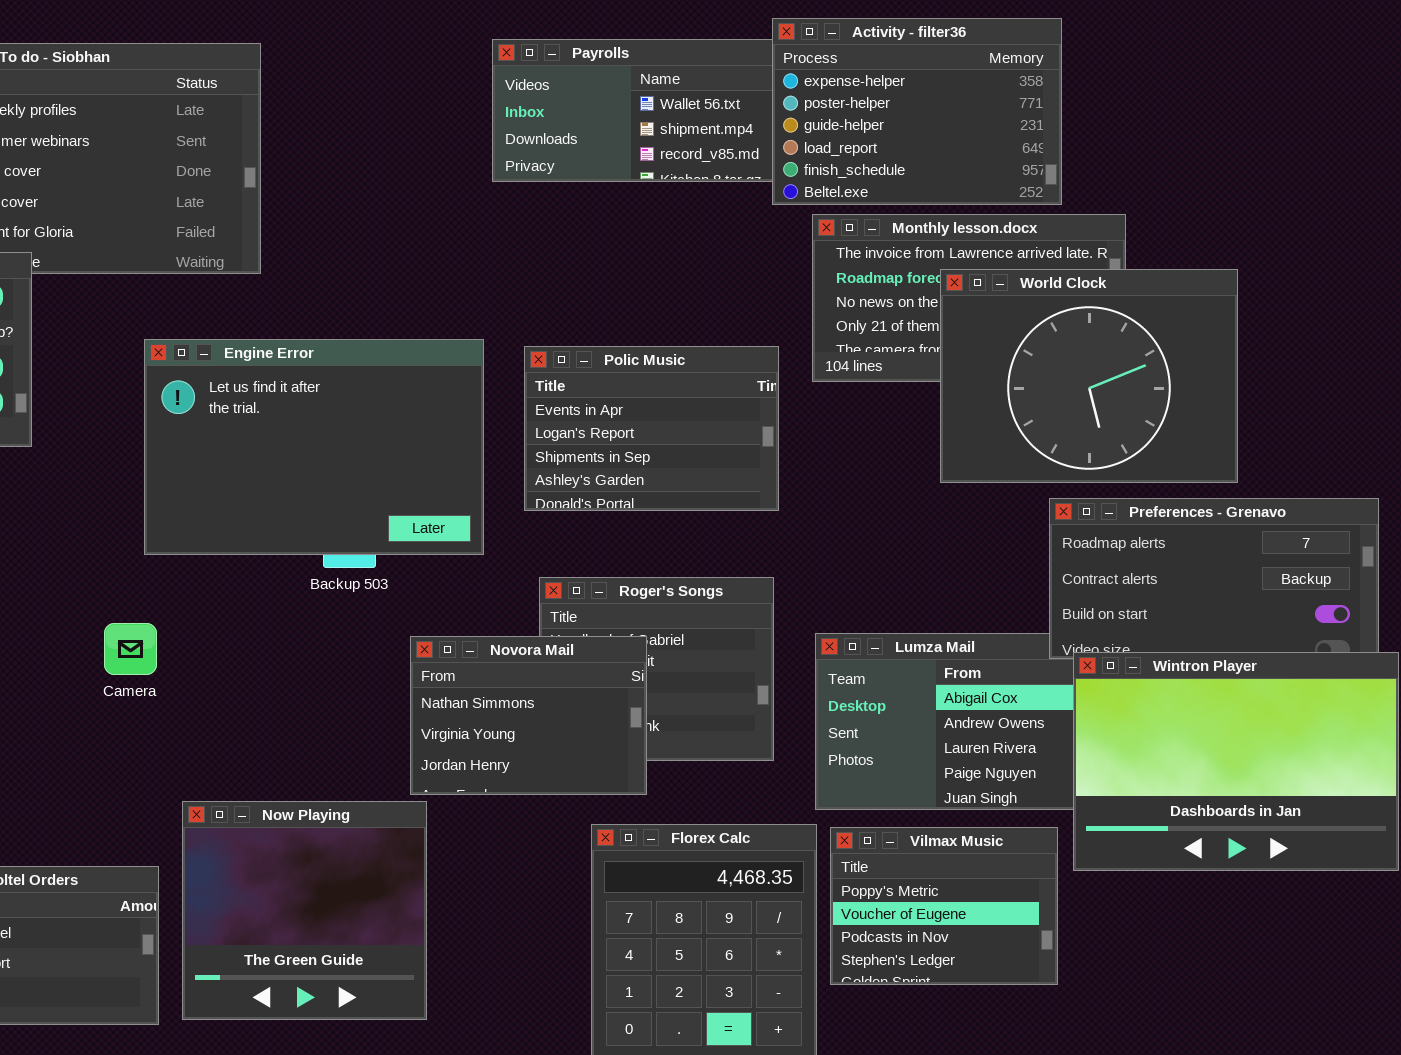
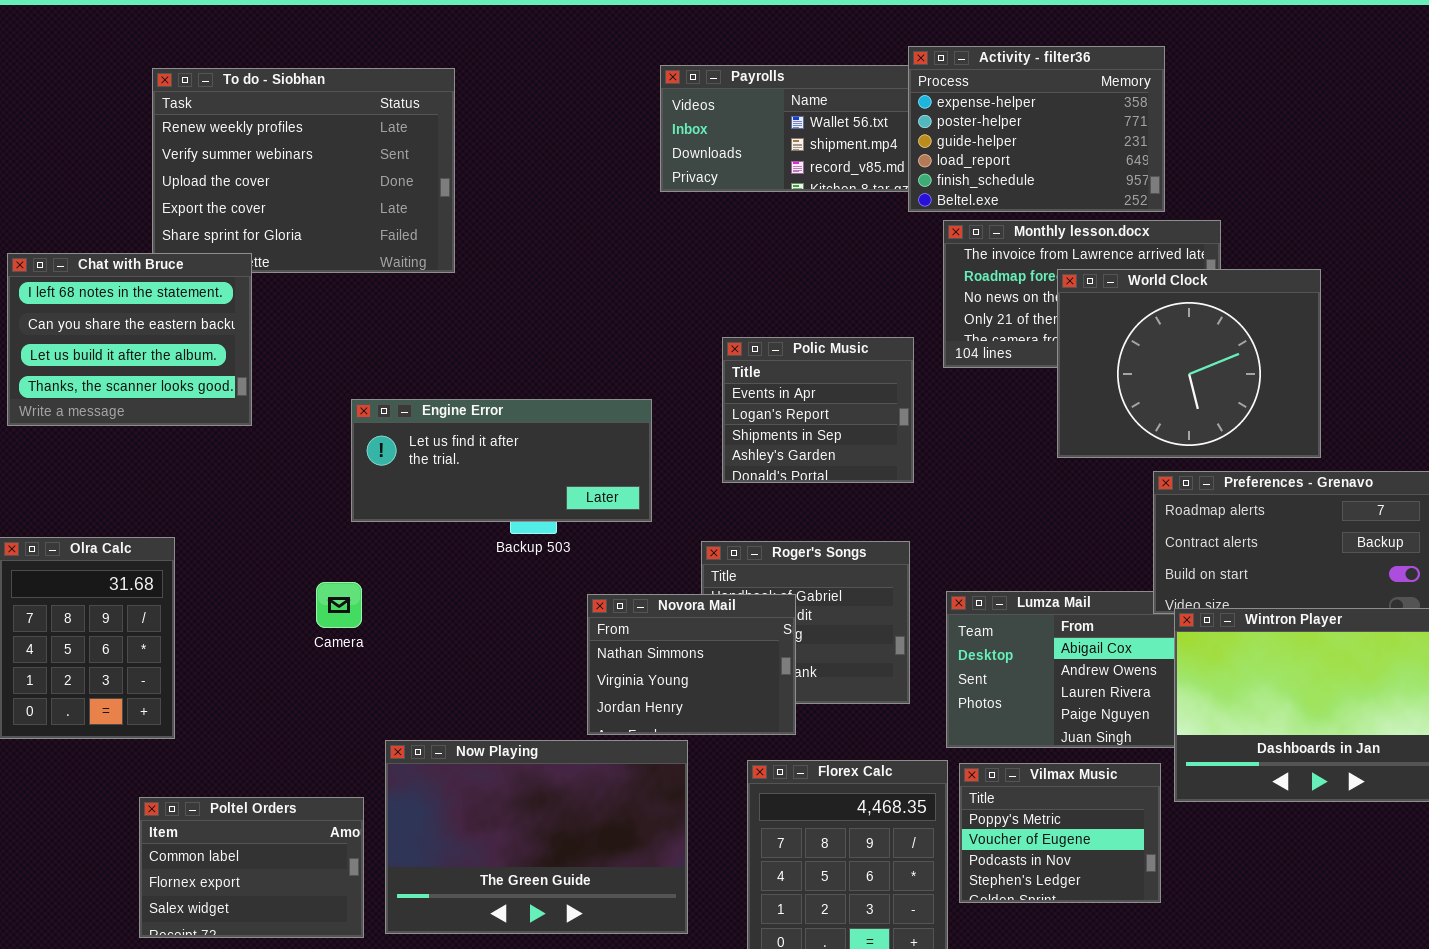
Engine Error: [144,339,484,555] -> [351,399,652,522], resized
Polic Music: [524,346,779,511] -> [722,337,914,483], resized
Now Playing: [182,801,427,1020] -> [385,740,688,934], resized

